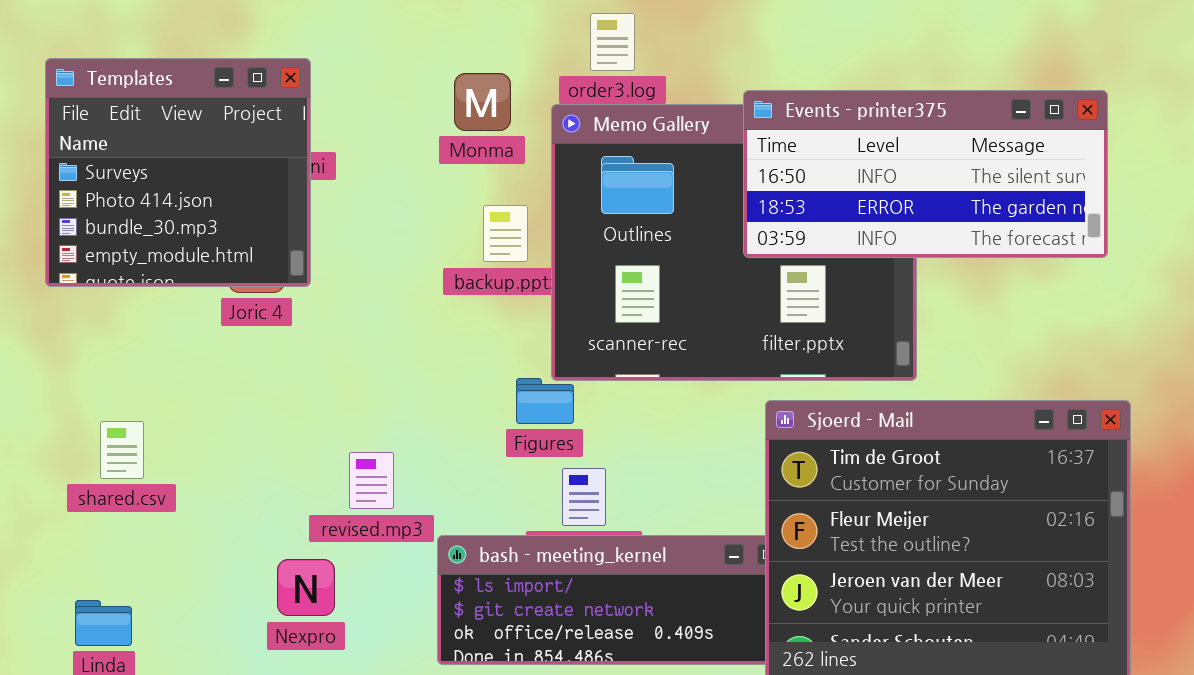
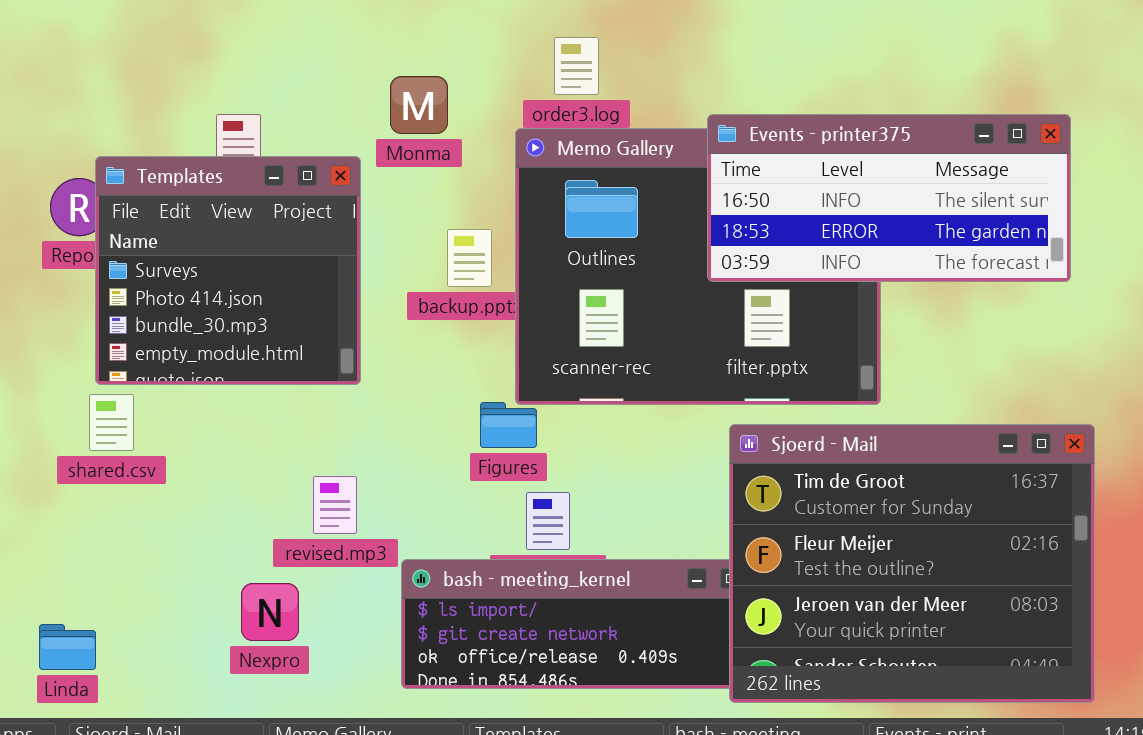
Templates: [45,58,311,287] -> [95,156,361,385], moved
Monma: [454,73,511,131] -> [390,76,448,134], moved
shared.csv: [100,421,144,479] -> [89,394,134,451], moved

